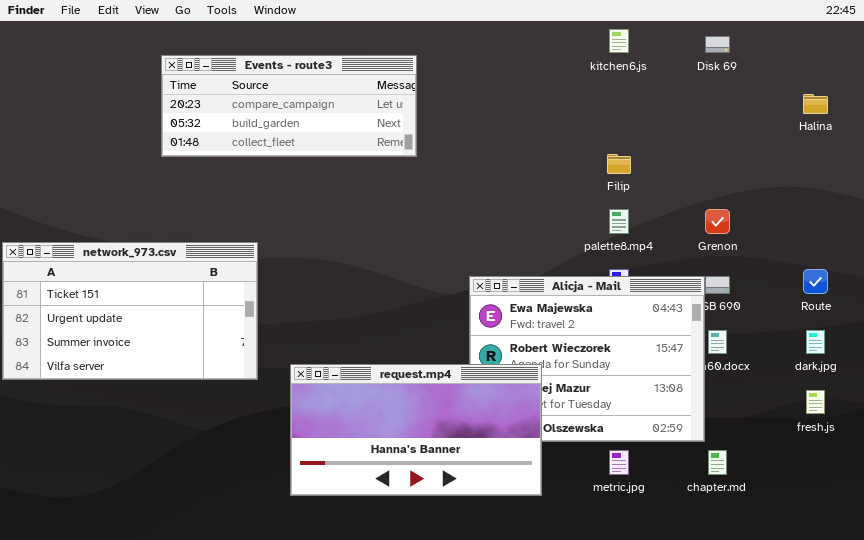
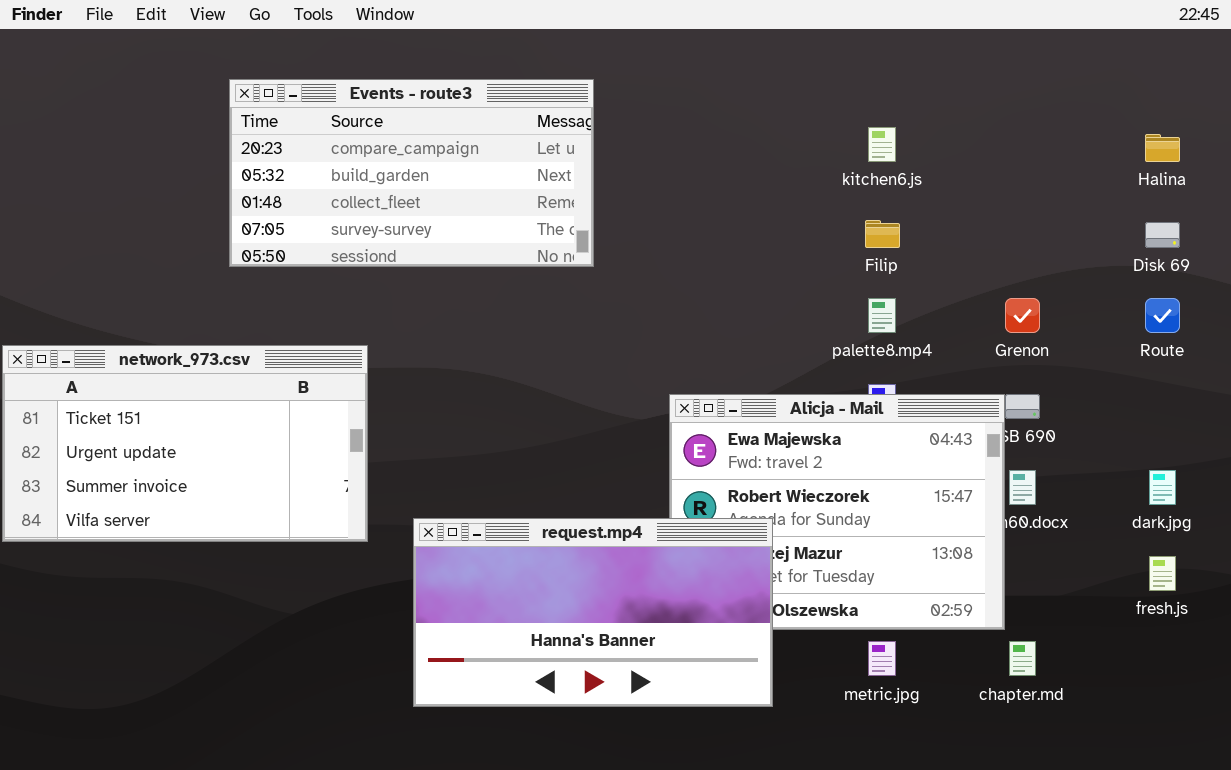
kitchen6.js: [609,29,629,53] -> [868,127,896,162], moved
Disk 69: [705,36,730,53] -> [1145,222,1180,248], moved
Events - route3: [161,55,417,157] -> [229,79,594,267], resized
Route: [803,269,828,294] -> [1145,298,1180,333], moved

